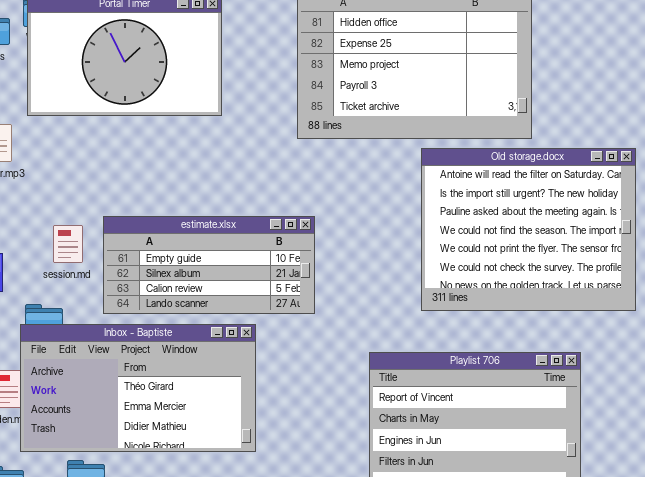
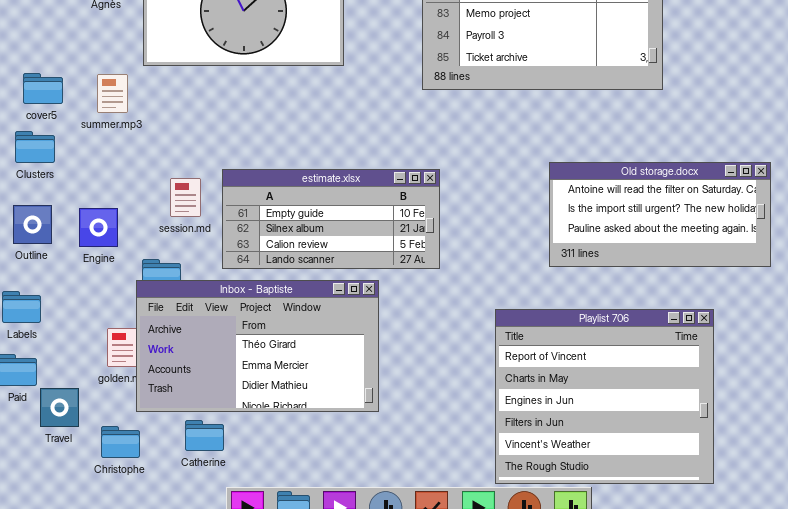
Old storage.docx: [421,148,636,311] -> [549,162,771,267], resized

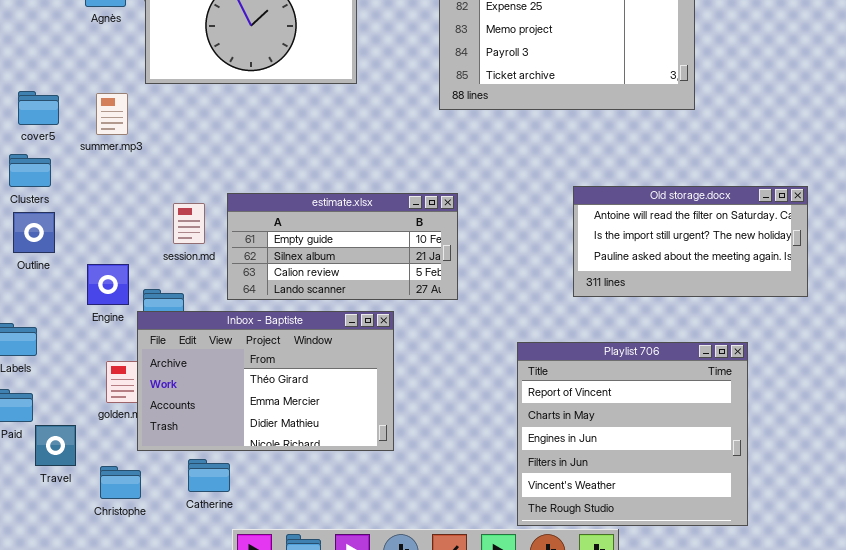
Outline: [13,205,52,244] -> [13,212,55,253], moved
Engine: [79,208,118,247] -> [87,264,129,305], moved

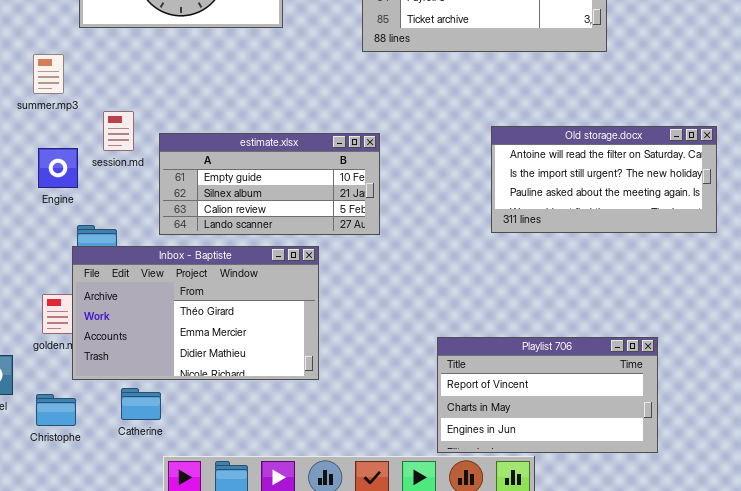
summer.mp3: [96,93,128,135] -> [33,54,64,94], moved
session.md: [173,203,205,244] -> [103,111,134,151], moved
Engine: [87,264,129,305] -> [38,148,78,188], moved
Playlist 706: [517,342,748,526] -> [437,337,658,453], resized

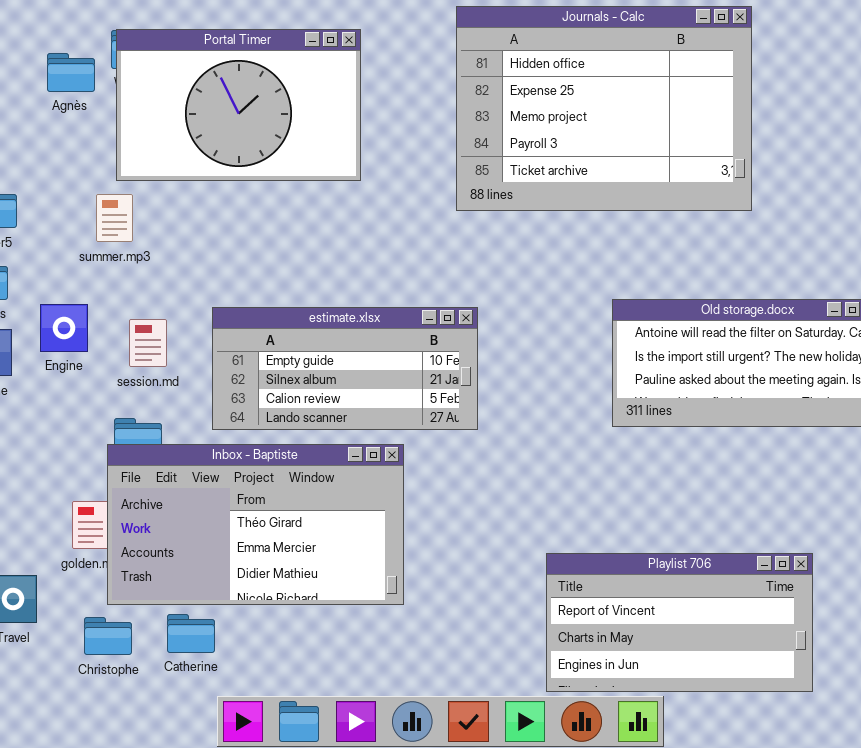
summer.mp3: [33,54,64,94] -> [96,194,133,242], moved
session.md: [103,111,134,151] -> [129,319,167,367], moved
Engine: [38,148,78,188] -> [40,304,88,352], moved
Christophe: [36,394,76,426] -> [84,617,132,655], moved

